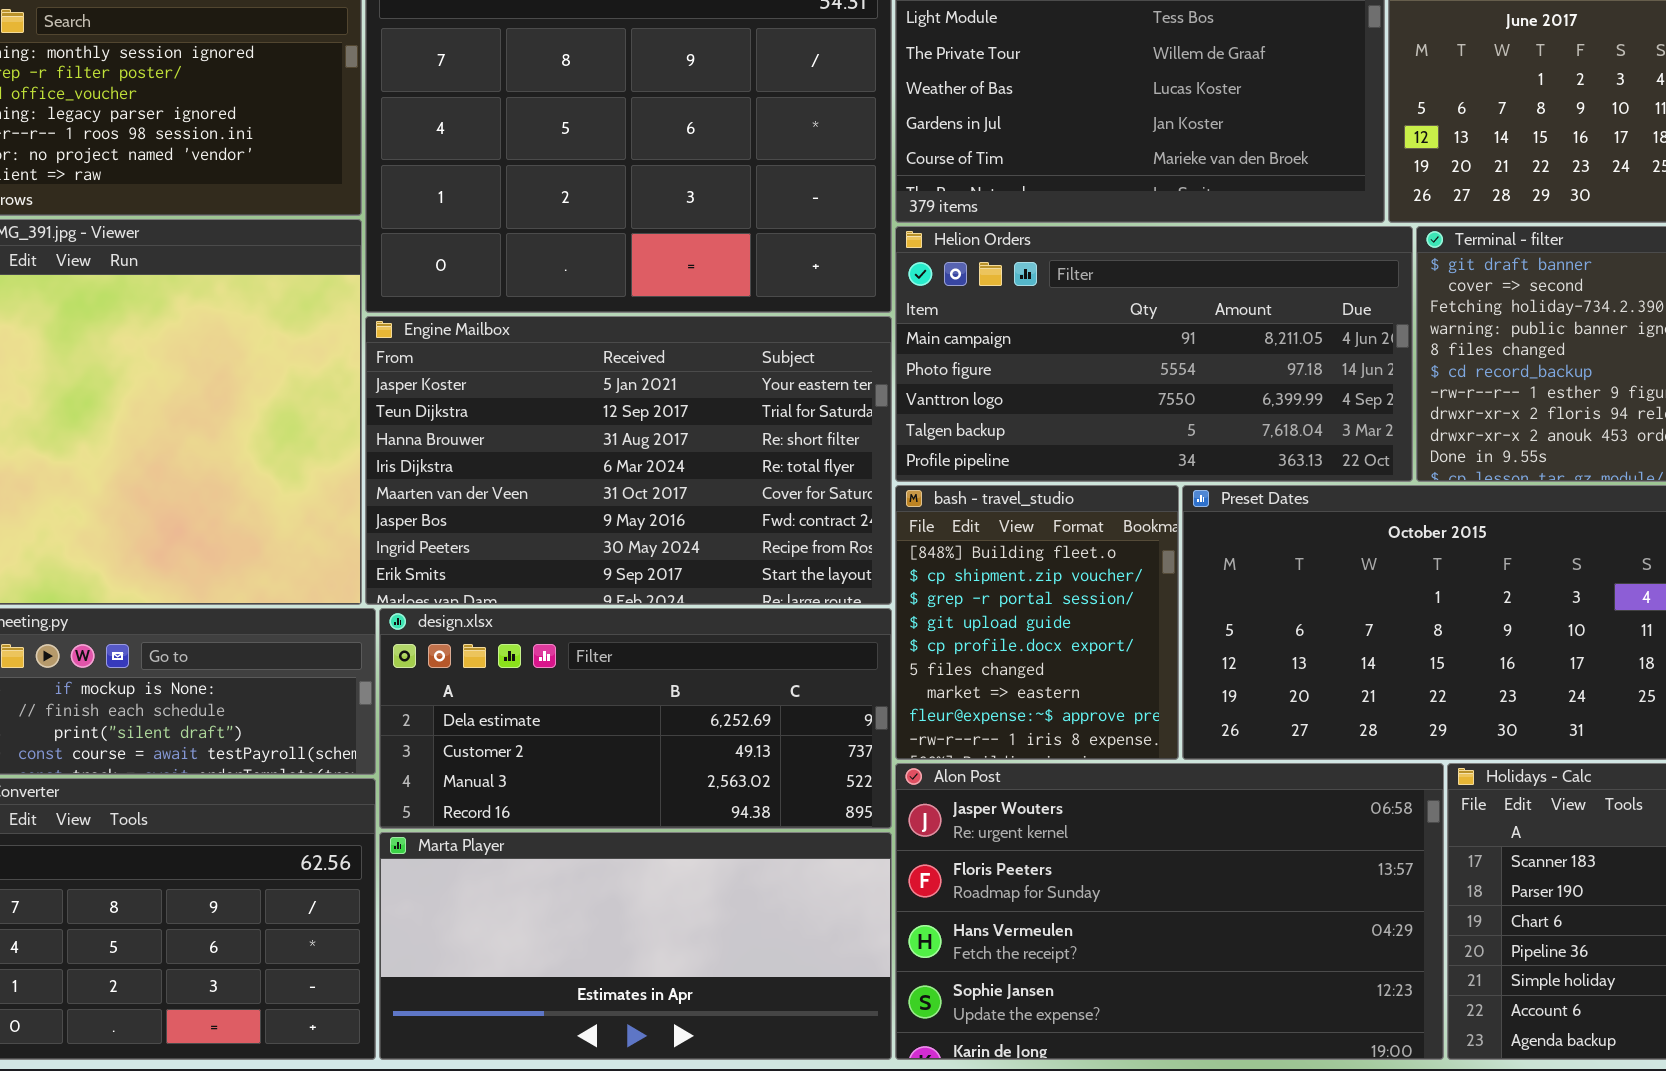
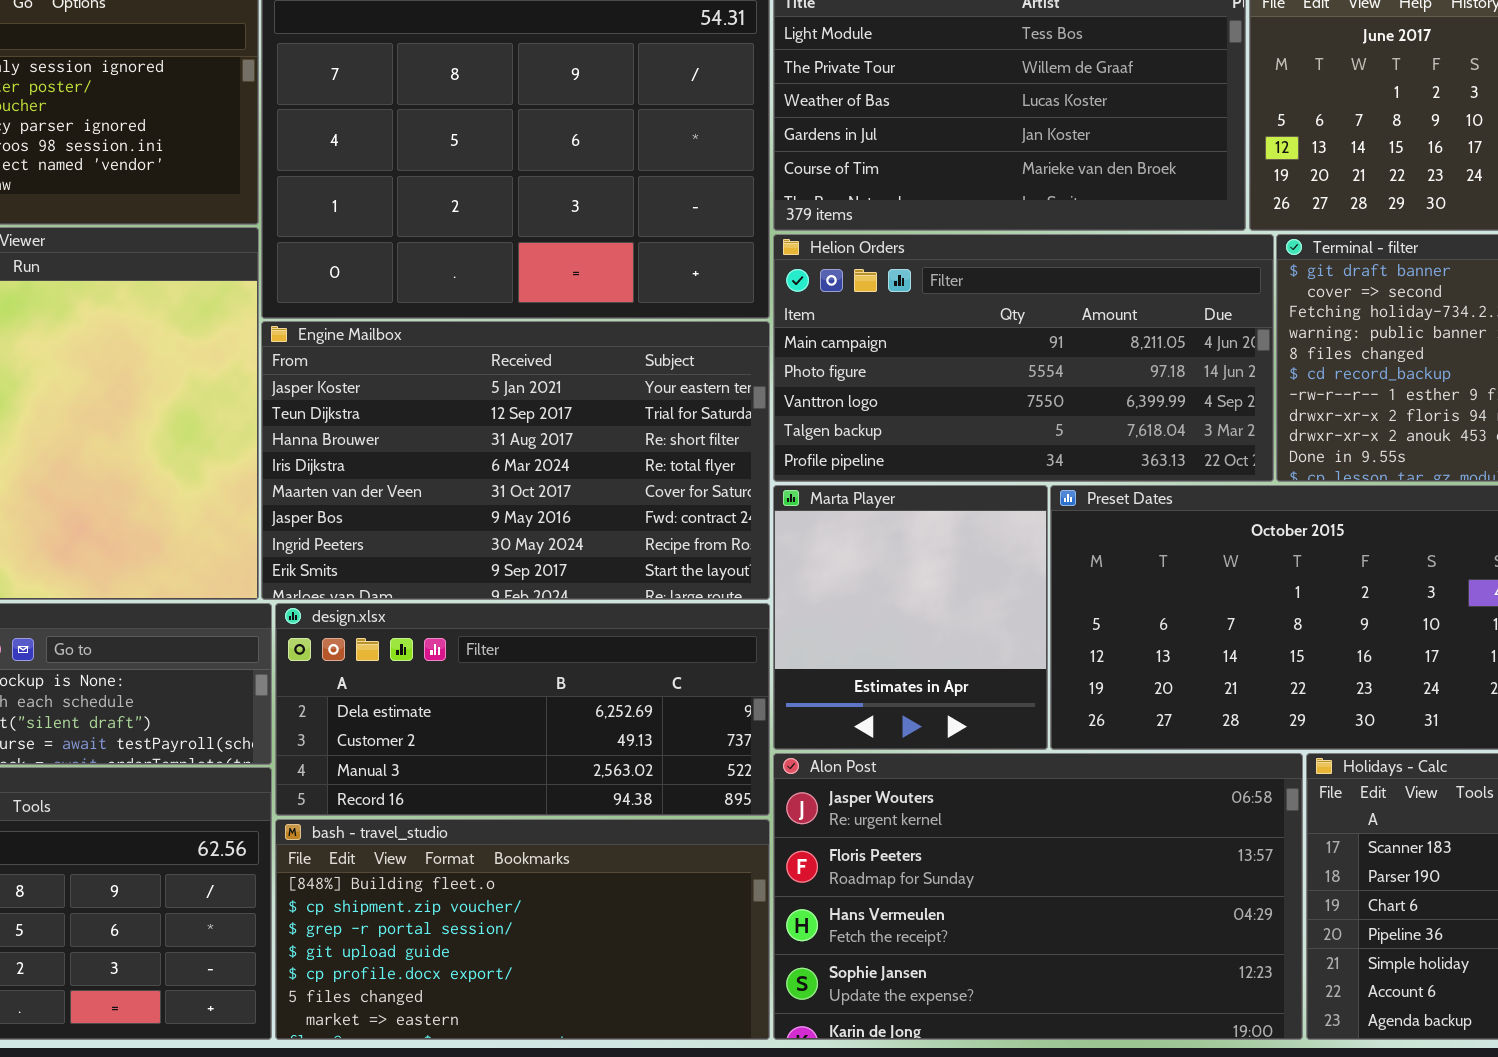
bash - travel_studio: [895,485,1179,760] -> [275,819,770,1040], moved, resized
Marta Player: [379,832,892,1060] -> [773,485,1048,750], moved, resized

